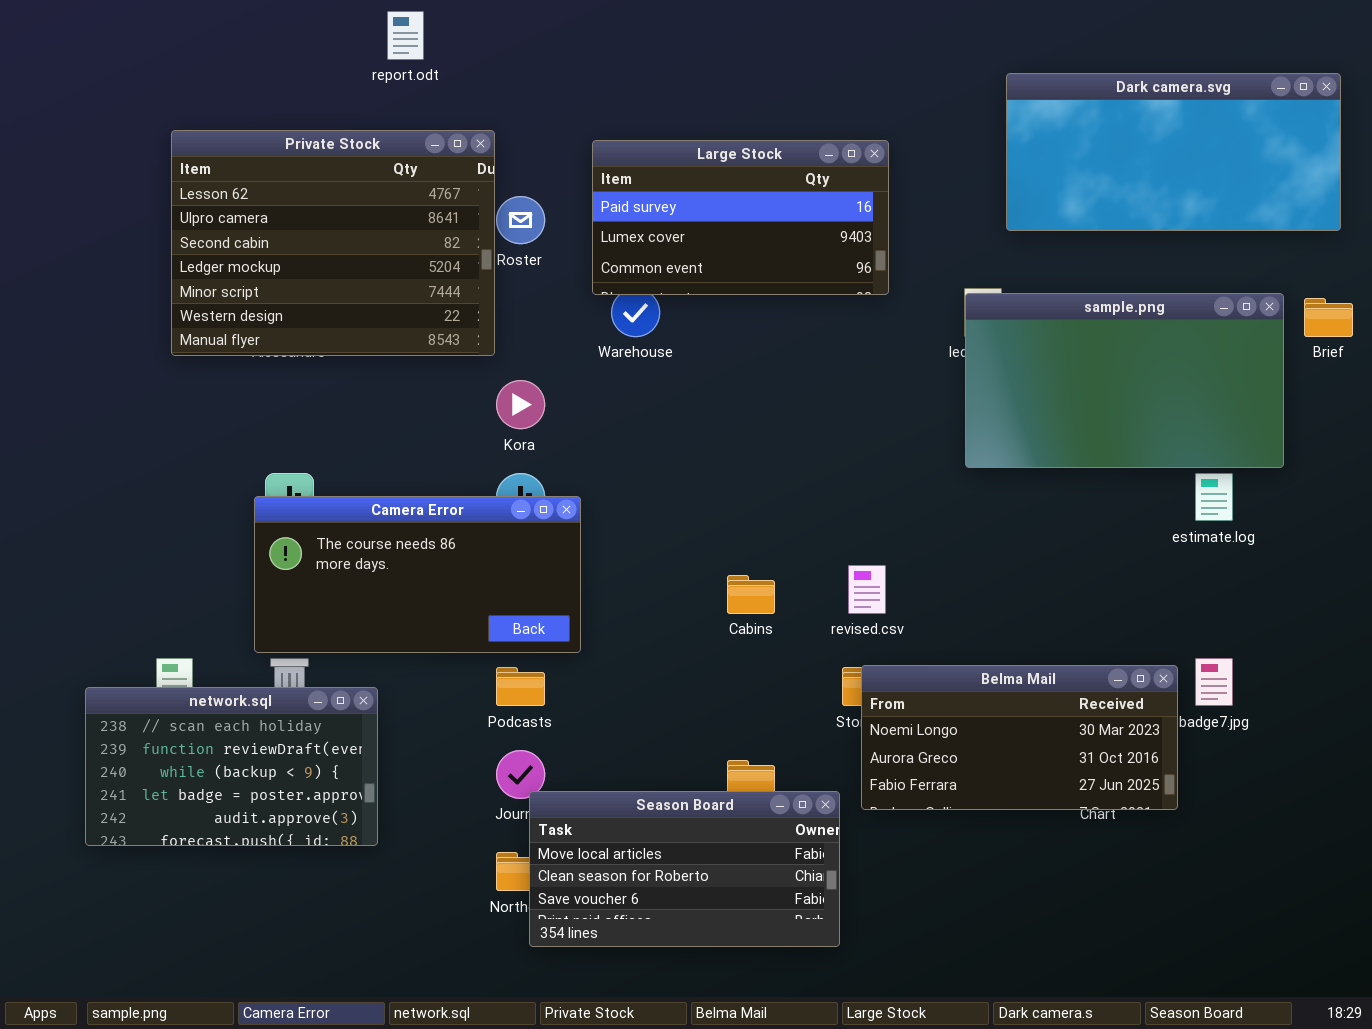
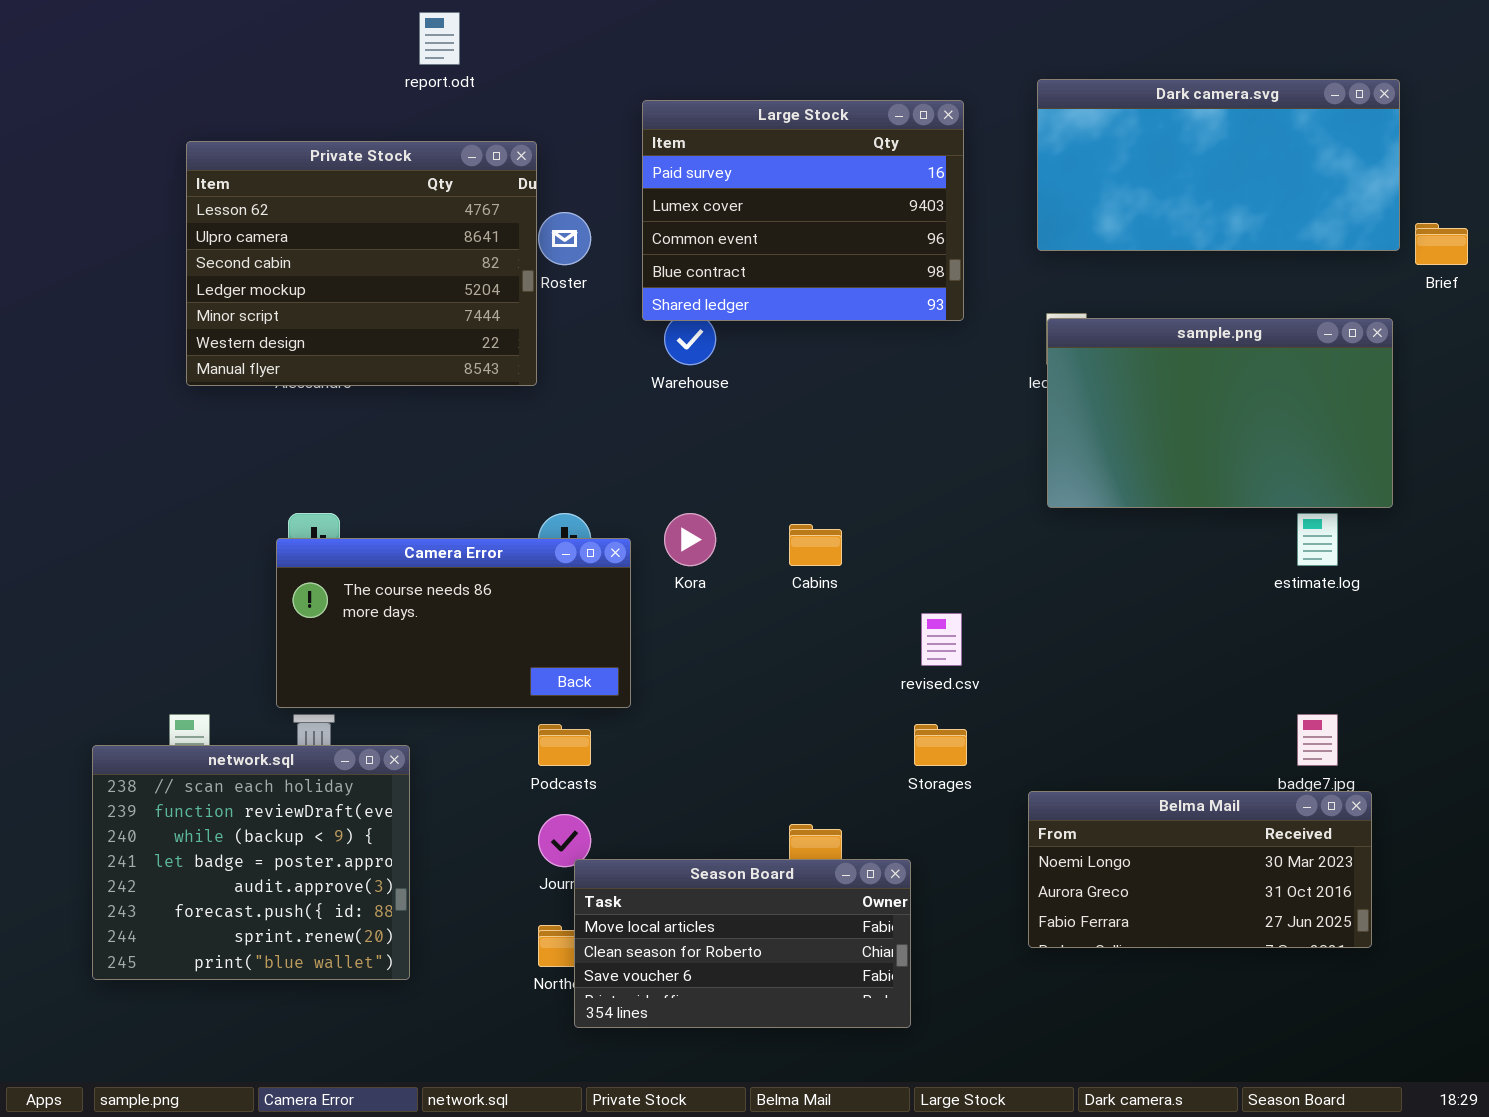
Dark camera.svg: [1006,73,1341,231] -> [1037,79,1400,251], moved
Large Stock: [592,140,889,295] -> [642,100,964,321], resized
Brief: [1304,298,1353,337] -> [1415,223,1468,265], moved
Kora: [496,380,545,429] -> [664,513,716,566], moved
Cabins: [727,575,775,614] -> [789,524,842,566], moved
Belma Mail: [861,665,1178,810] -> [1028,791,1372,948], moved
network.sql: [85,687,378,846] -> [92,745,410,980], resized

